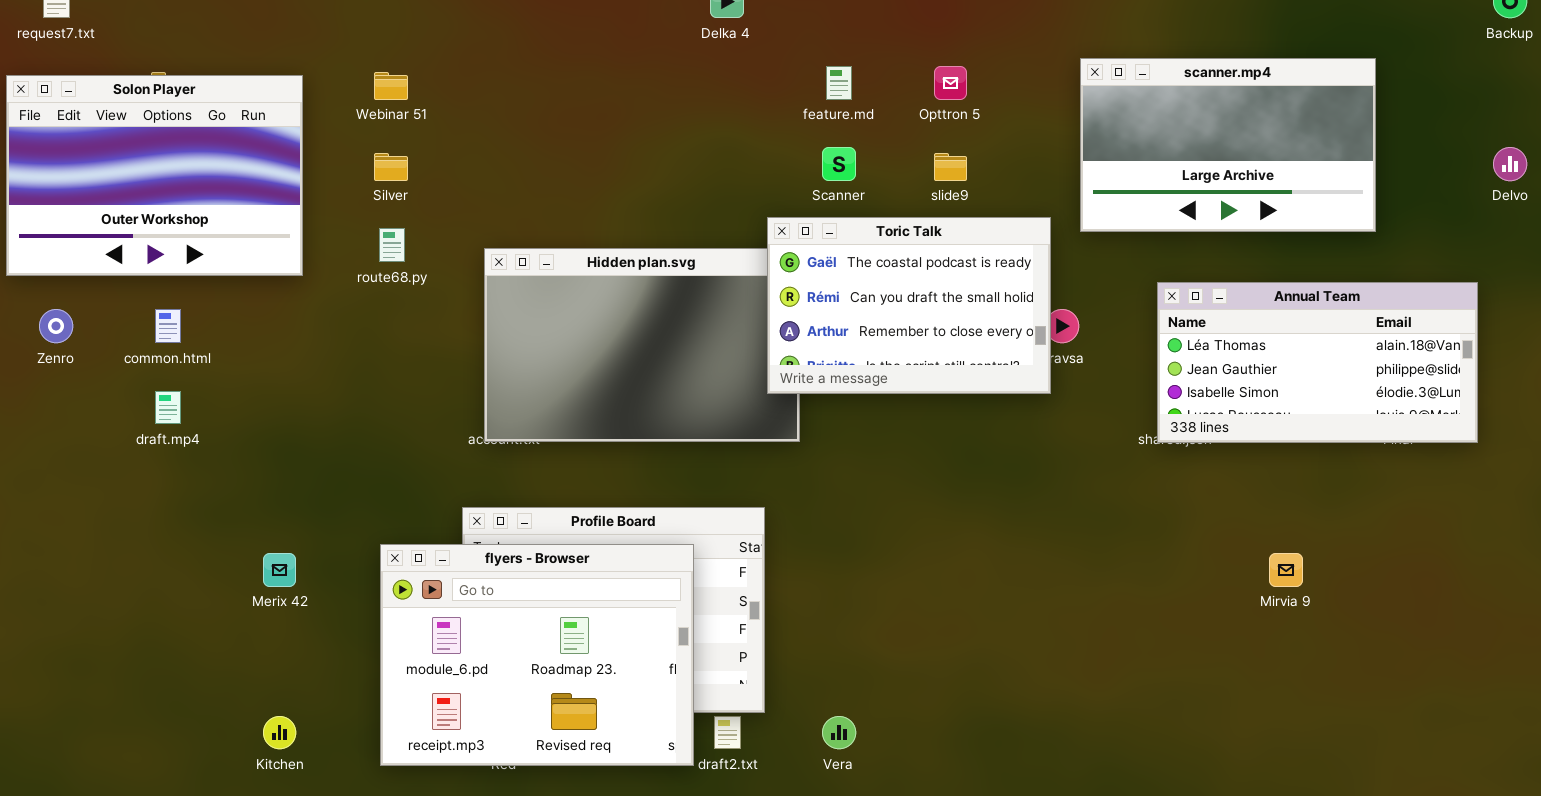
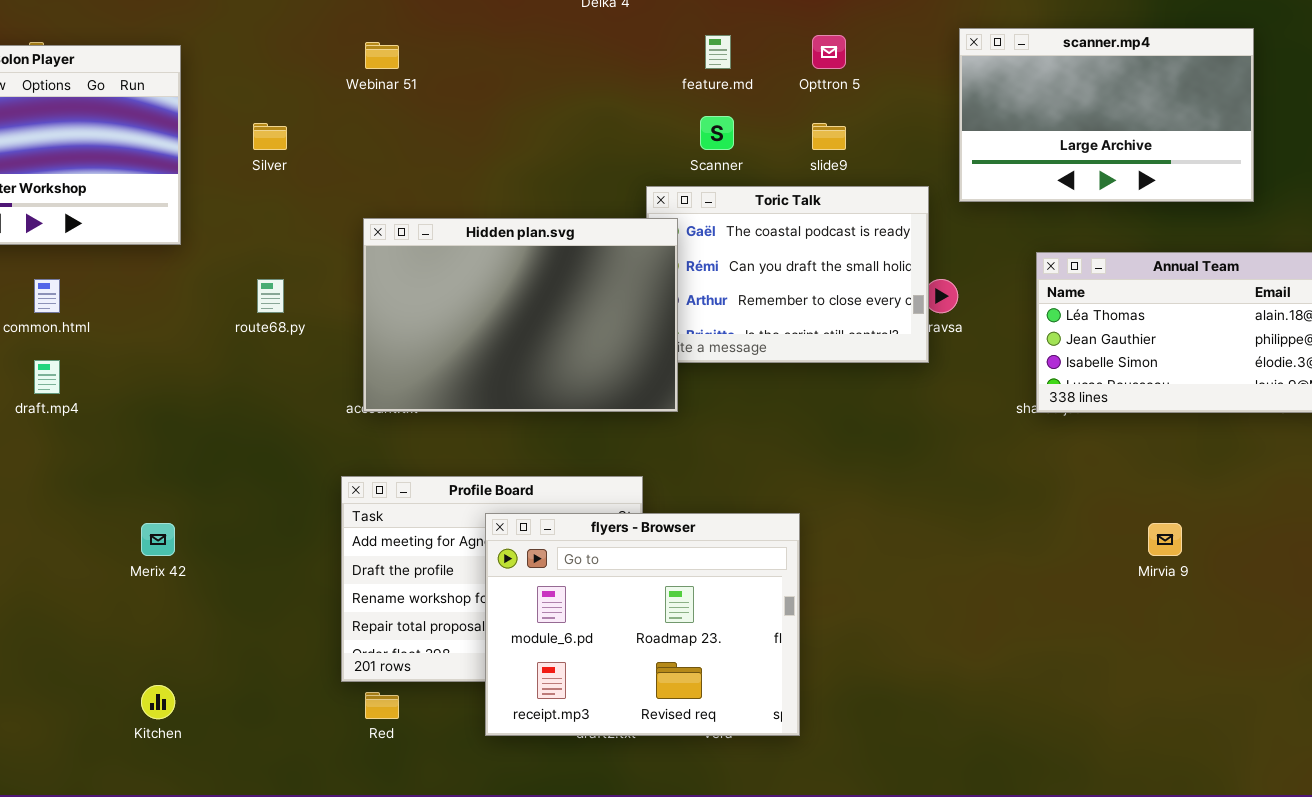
Webinar 51: [374,72,408,100] -> [365,42,399,69], moved
route68.py: [379,228,405,262] -> [257,279,284,313], moved
Hidden plan.svg: [484,248,800,442] -> [363,218,678,412], raised
flyers - Browser: [380,544,694,766] -> [485,513,800,736], moved

